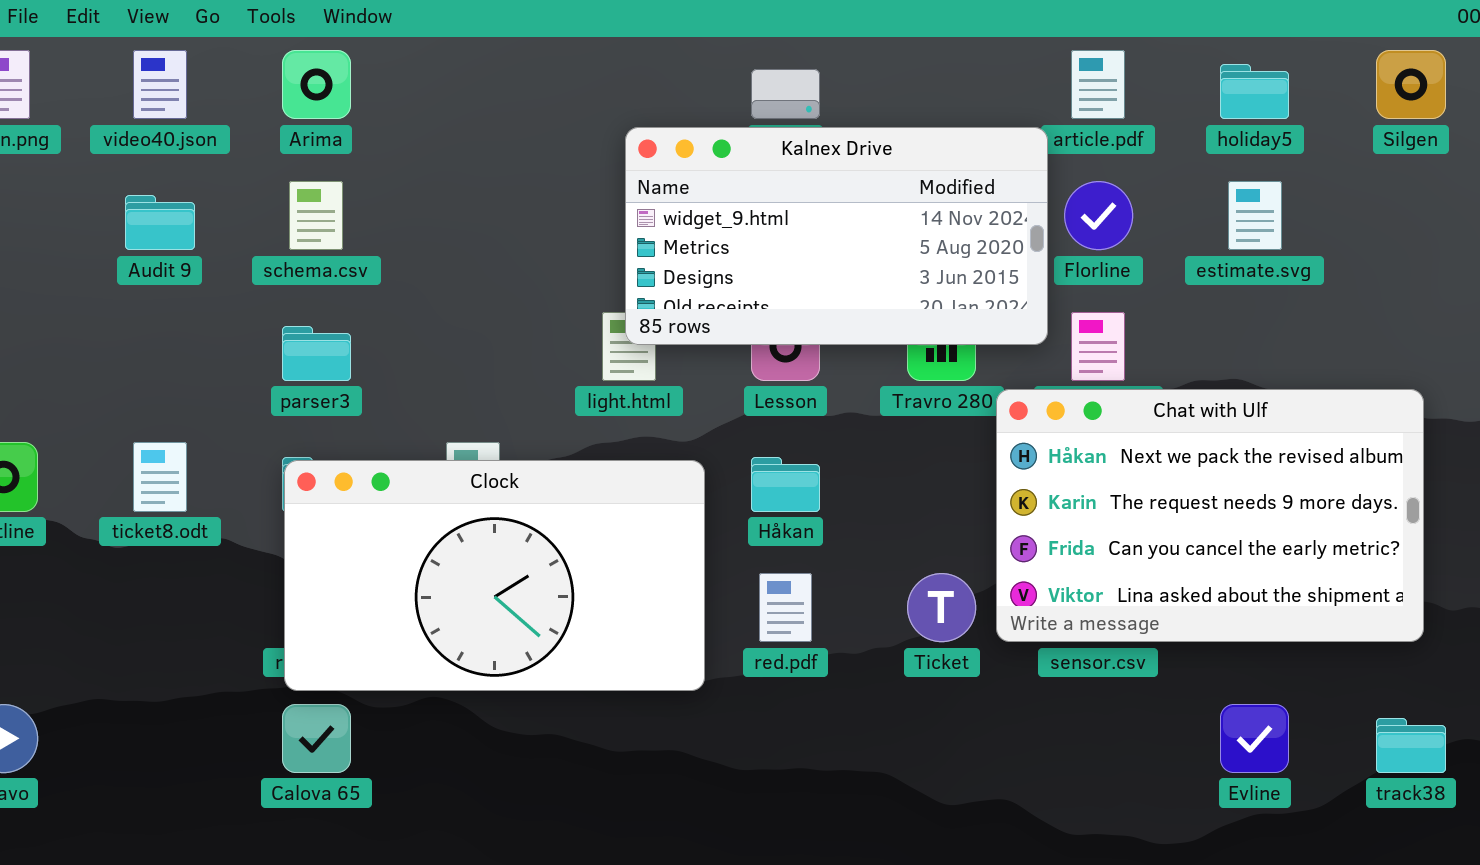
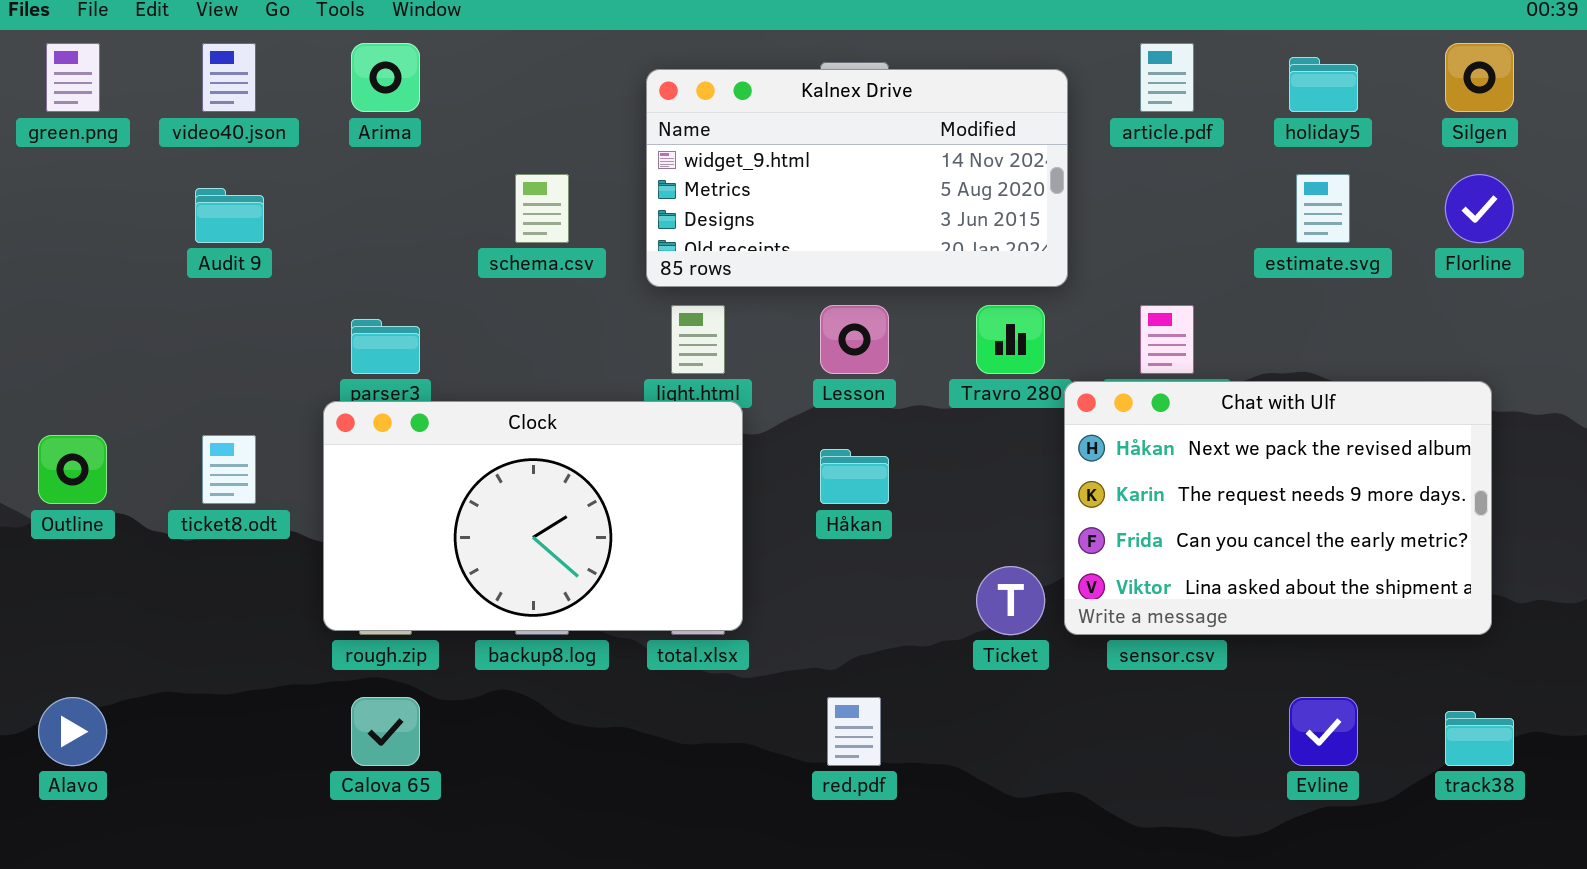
Kalnex Drive: [625,127,1048,345] -> [646,69,1068,287], moved
schema.csv: [289,181,343,250] -> [515,174,569,243], moved
Florline: [1064,181,1133,250] -> [1445,174,1514,243], moved
Clock: [284,460,705,691] -> [323,401,743,631], moved
red.pdf: [759,573,812,642] -> [827,697,881,766], moved

